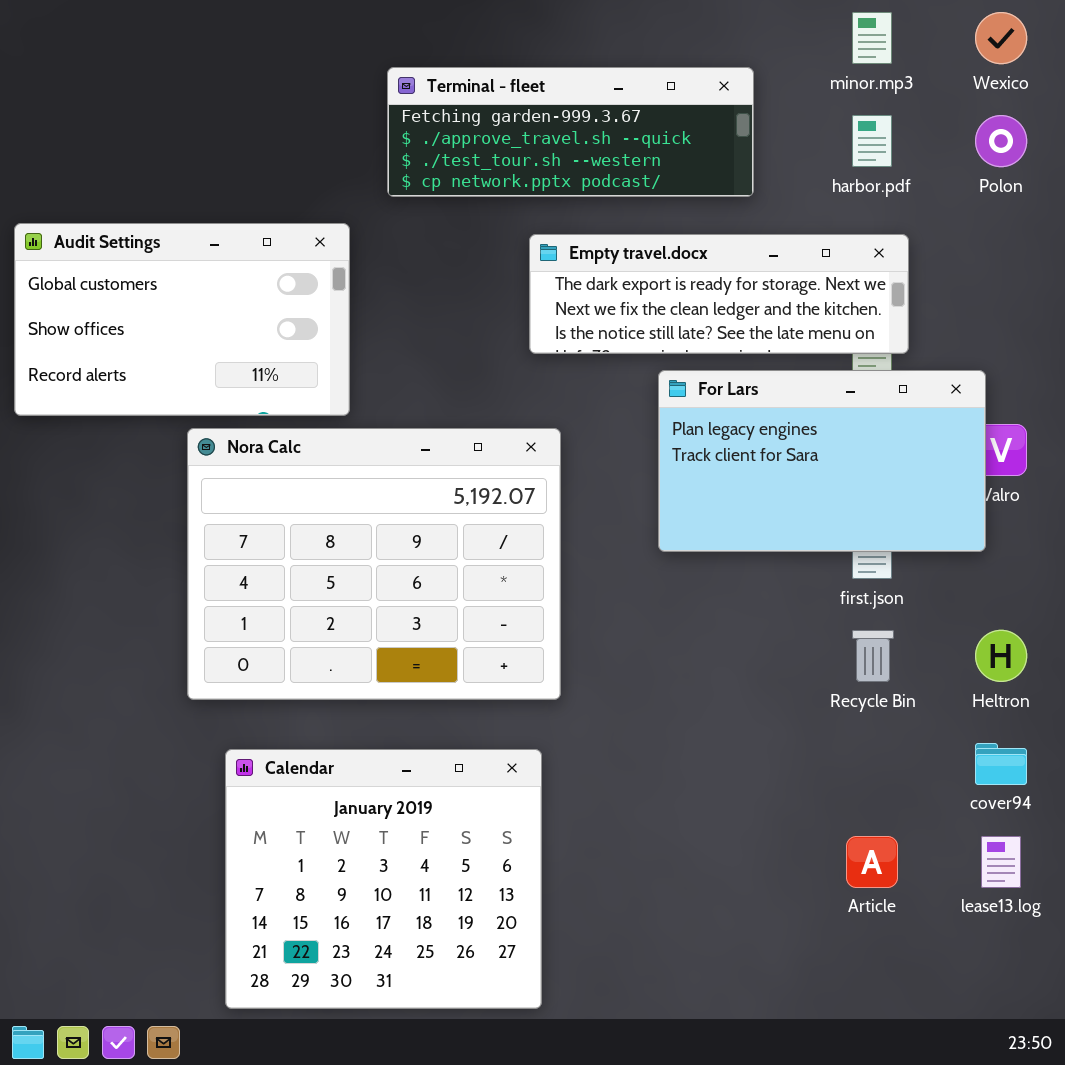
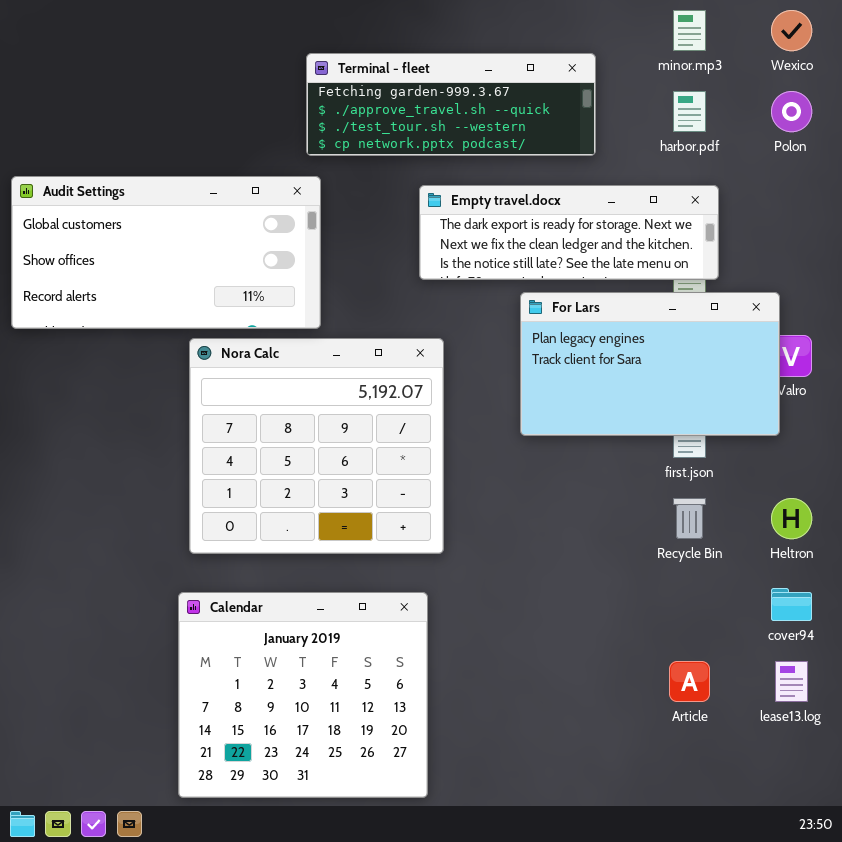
Audit Settings: [14,223,350,416] -> [11,176,321,329], resized
Nora Calc: [187,428,561,700] -> [189,338,444,554], resized

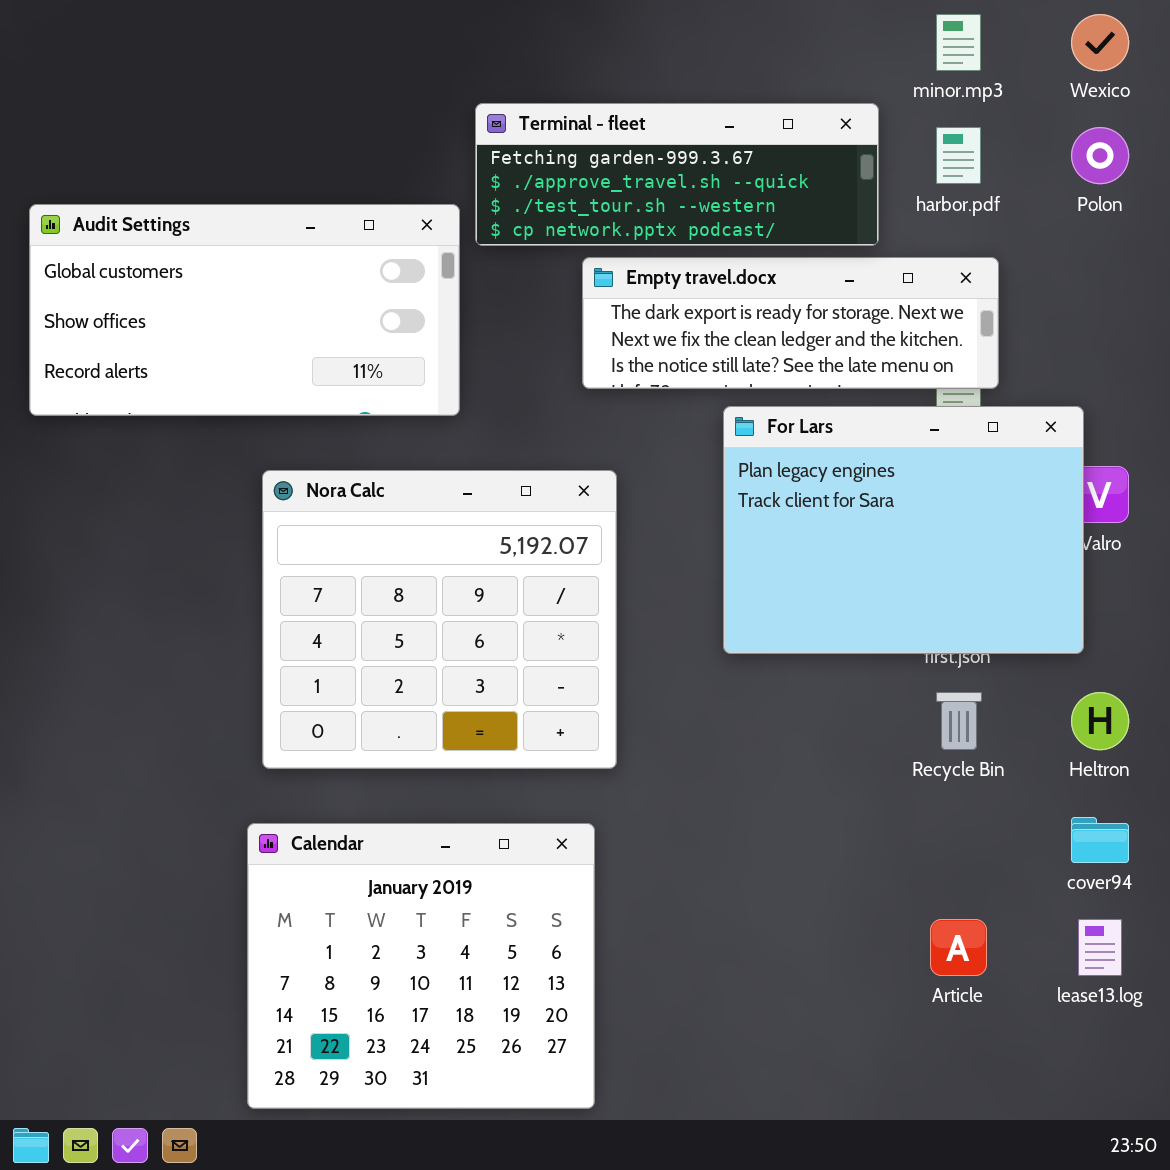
Terminal - fleet: [306,53,596,156] -> [475,103,879,246], moved
Audit Settings: [11,176,321,329] -> [29,204,460,416], moved
For Lars: [520,292,780,436] -> [723,406,1084,654], resized

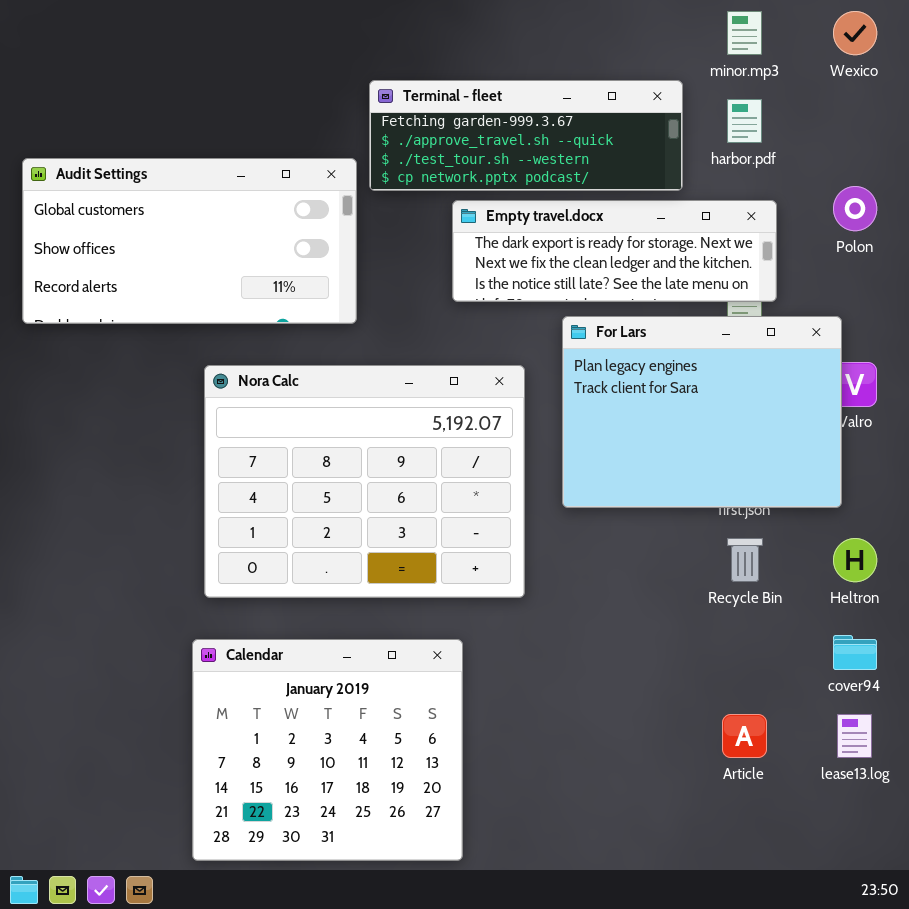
Polon: [1071,127,1129,184] -> [833,186,877,231], moved
Nora Calc: [262,470,617,769] -> [204,365,525,598], resized

